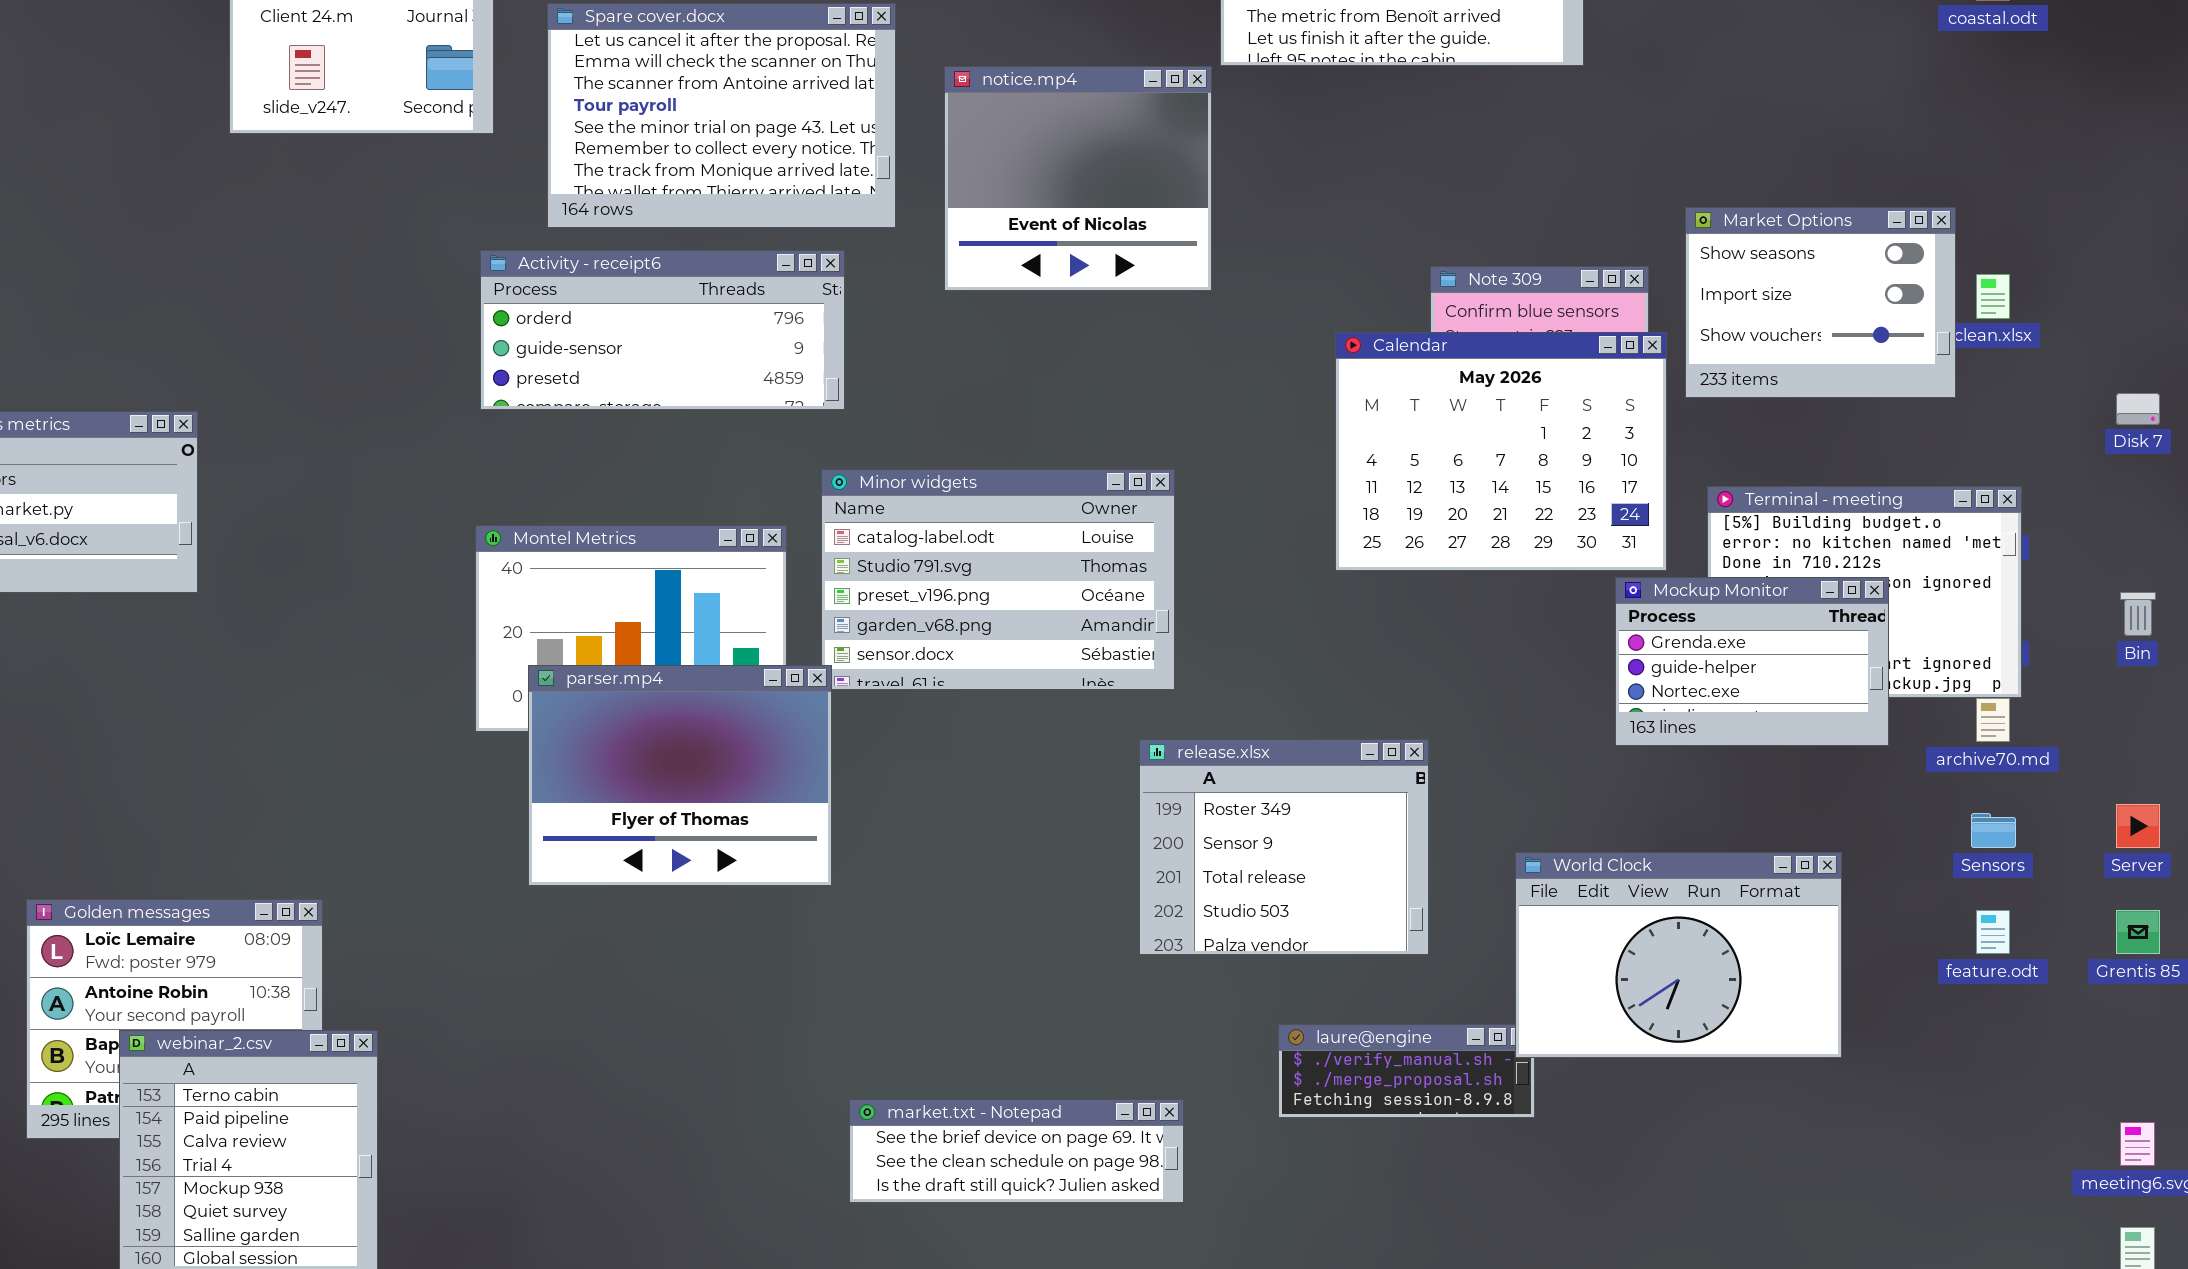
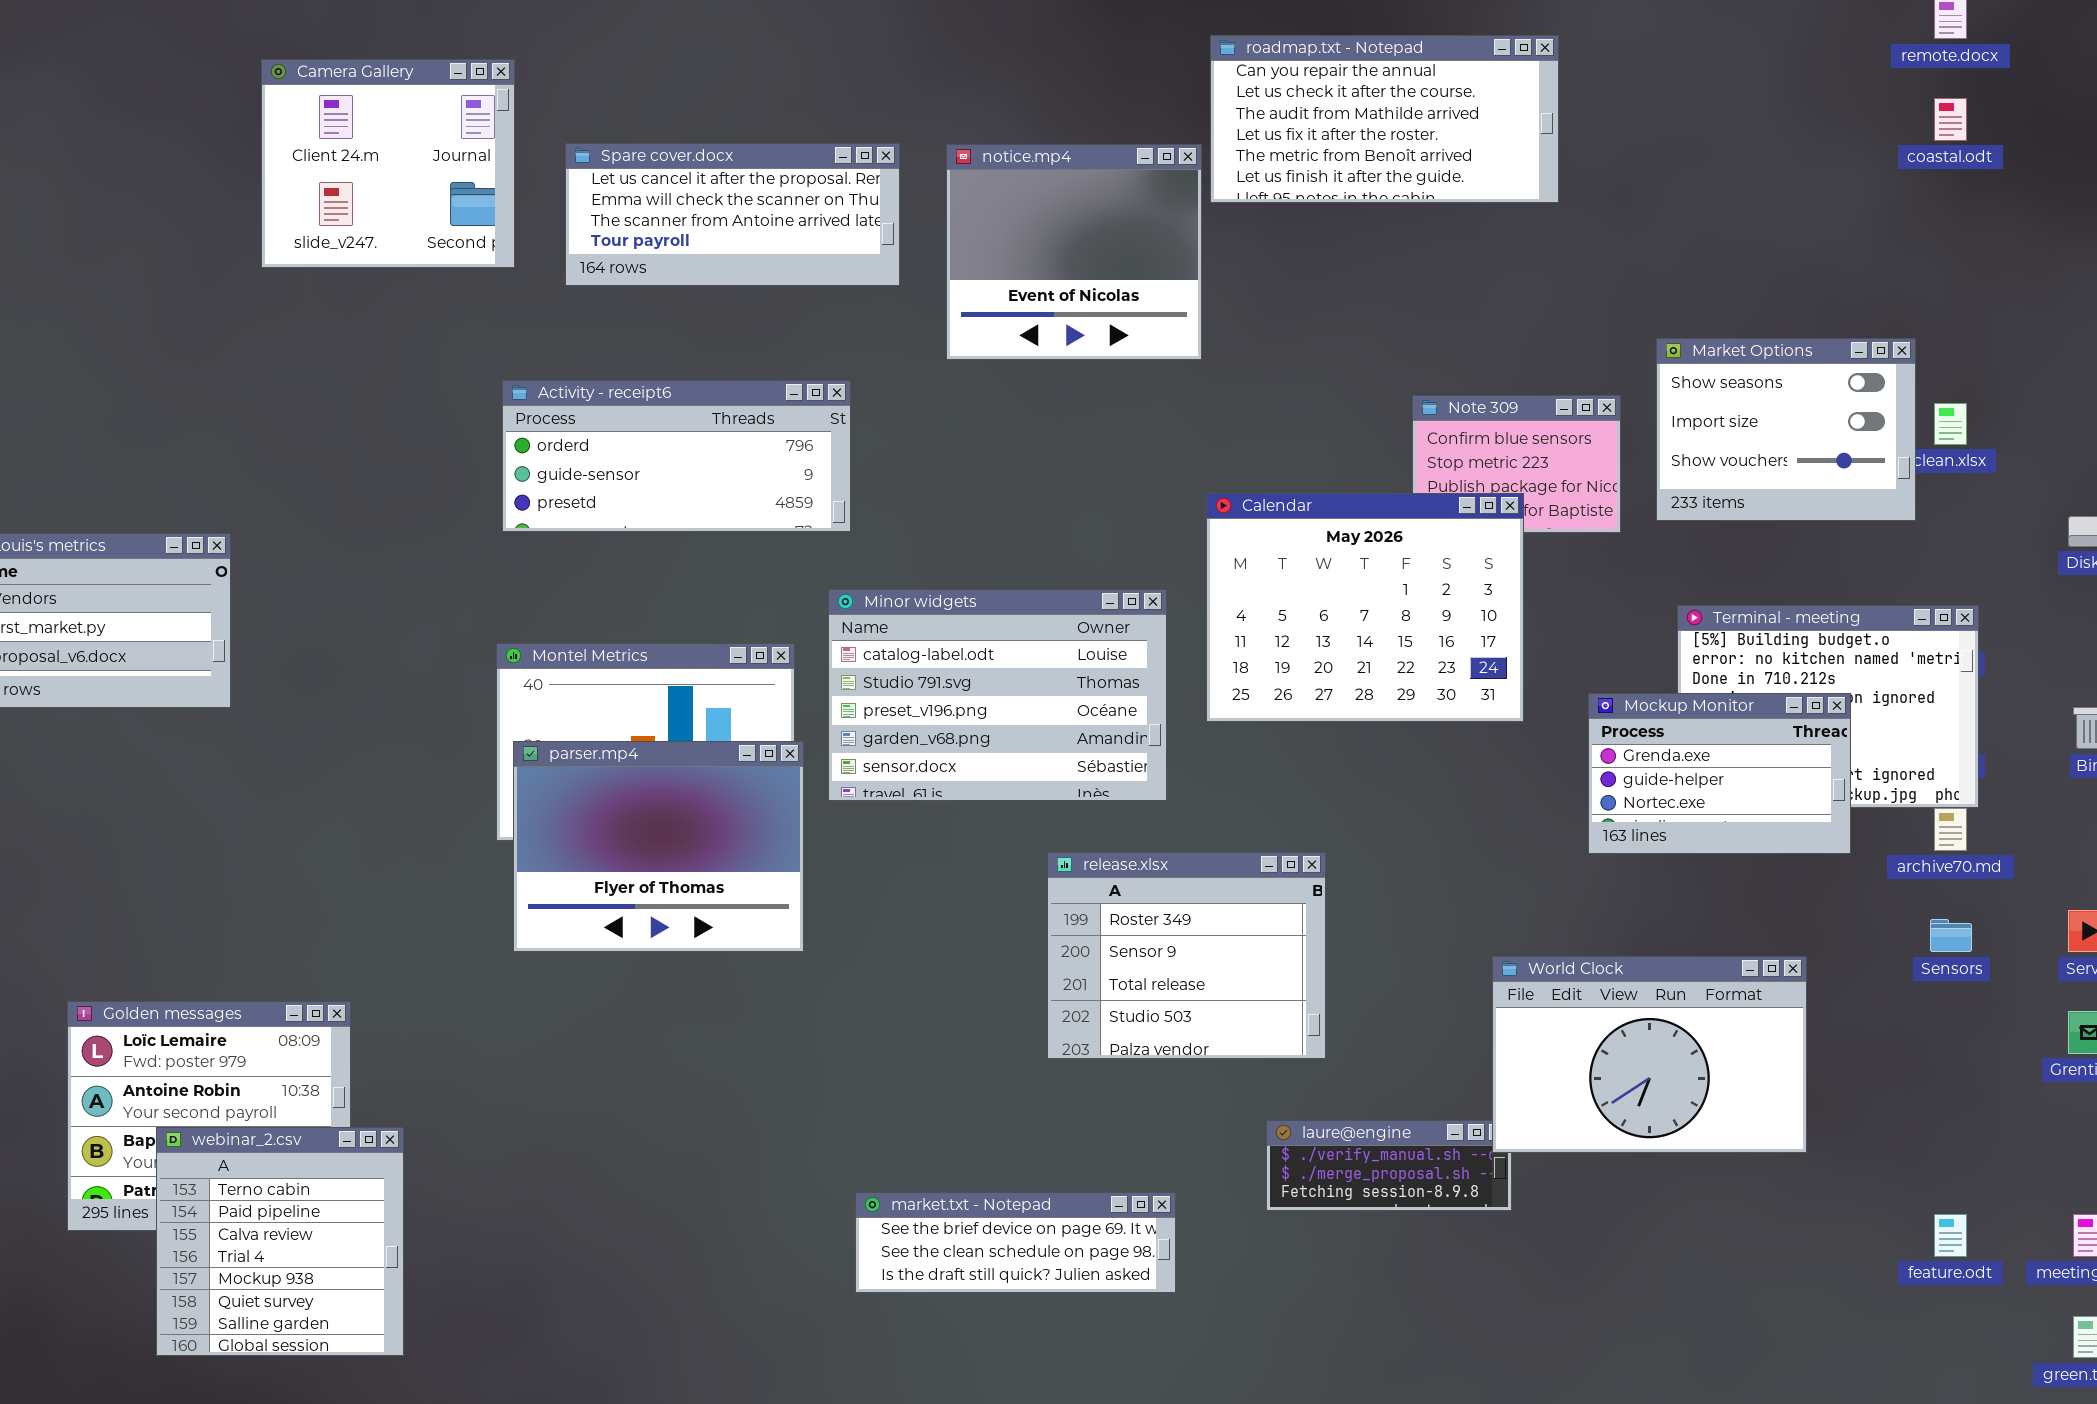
Spare cover.docx: [547,3,896,228] -> [565,143,900,286], resized
notice.mp4: [944,66,1212,291] -> [946,144,1202,360], moved
Calendar: [1335,332,1667,571] -> [1206,493,1524,722], moved
parser.mp4: [528,665,832,886] -> [513,741,804,952], moved
release.xlsx: [1139,739,1429,955] -> [1047,852,1326,1059], moved
feature.odt: [1976,910,2010,954] -> [1934,1214,1967,1257], moved

